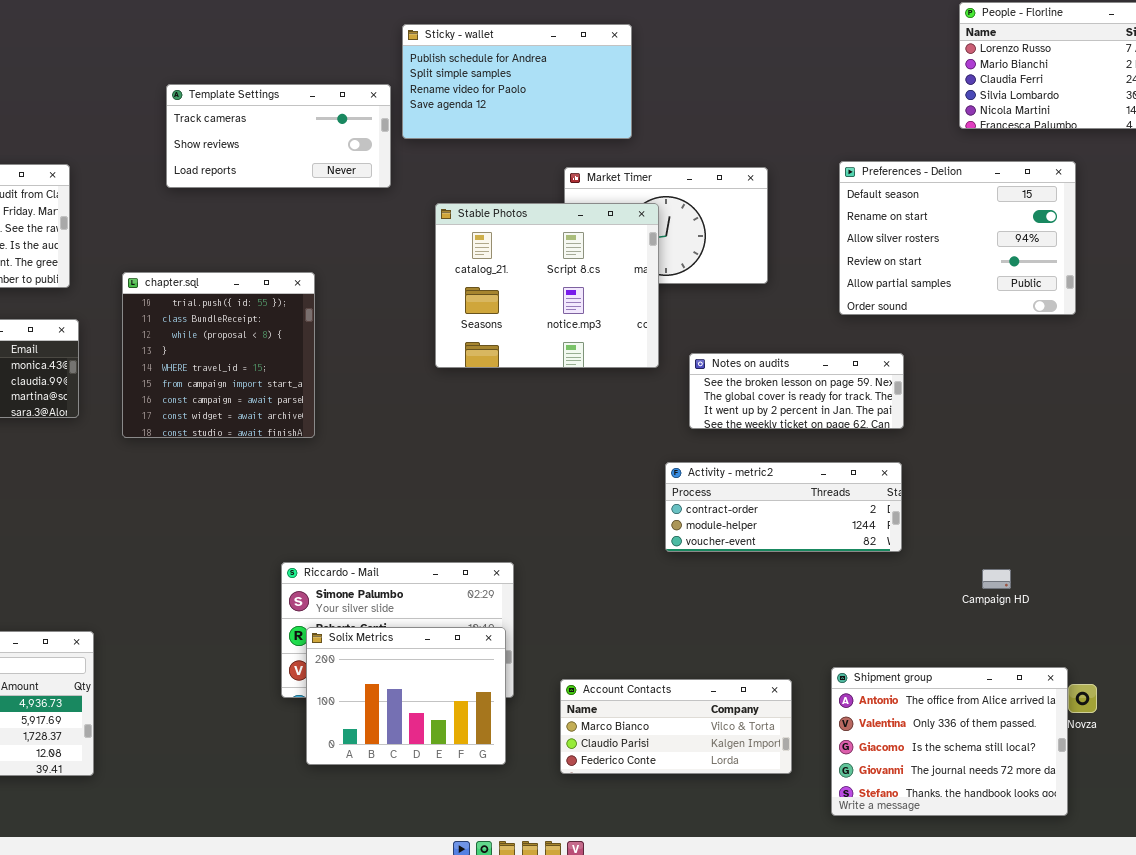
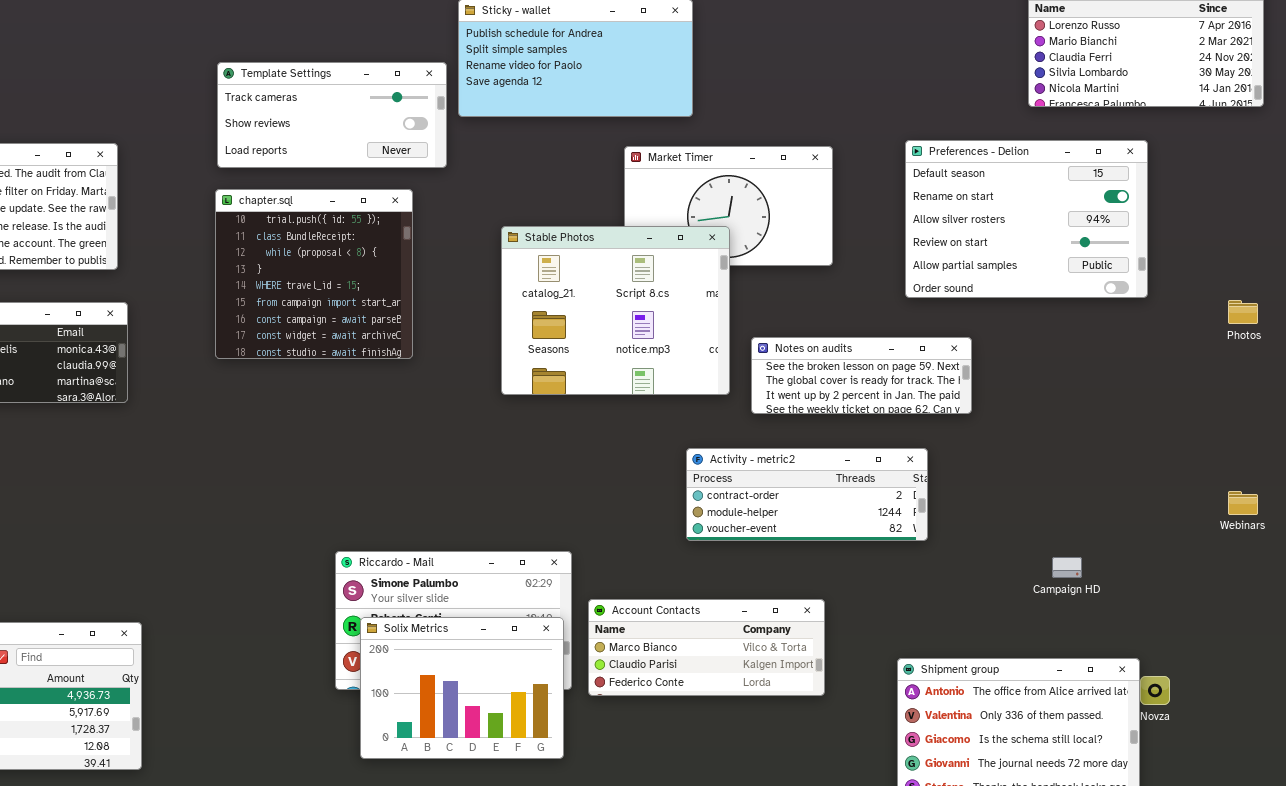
Stable Photos: [435,203,659,368] -> [501,226,730,395], moved
chapter.sql: [122,272,315,438] -> [215,189,413,359], moved
Activity - metric2: [665,462,902,552] -> [686,448,928,541], moved
Account Contacts: [560,679,792,774] -> [588,599,825,696], moved

